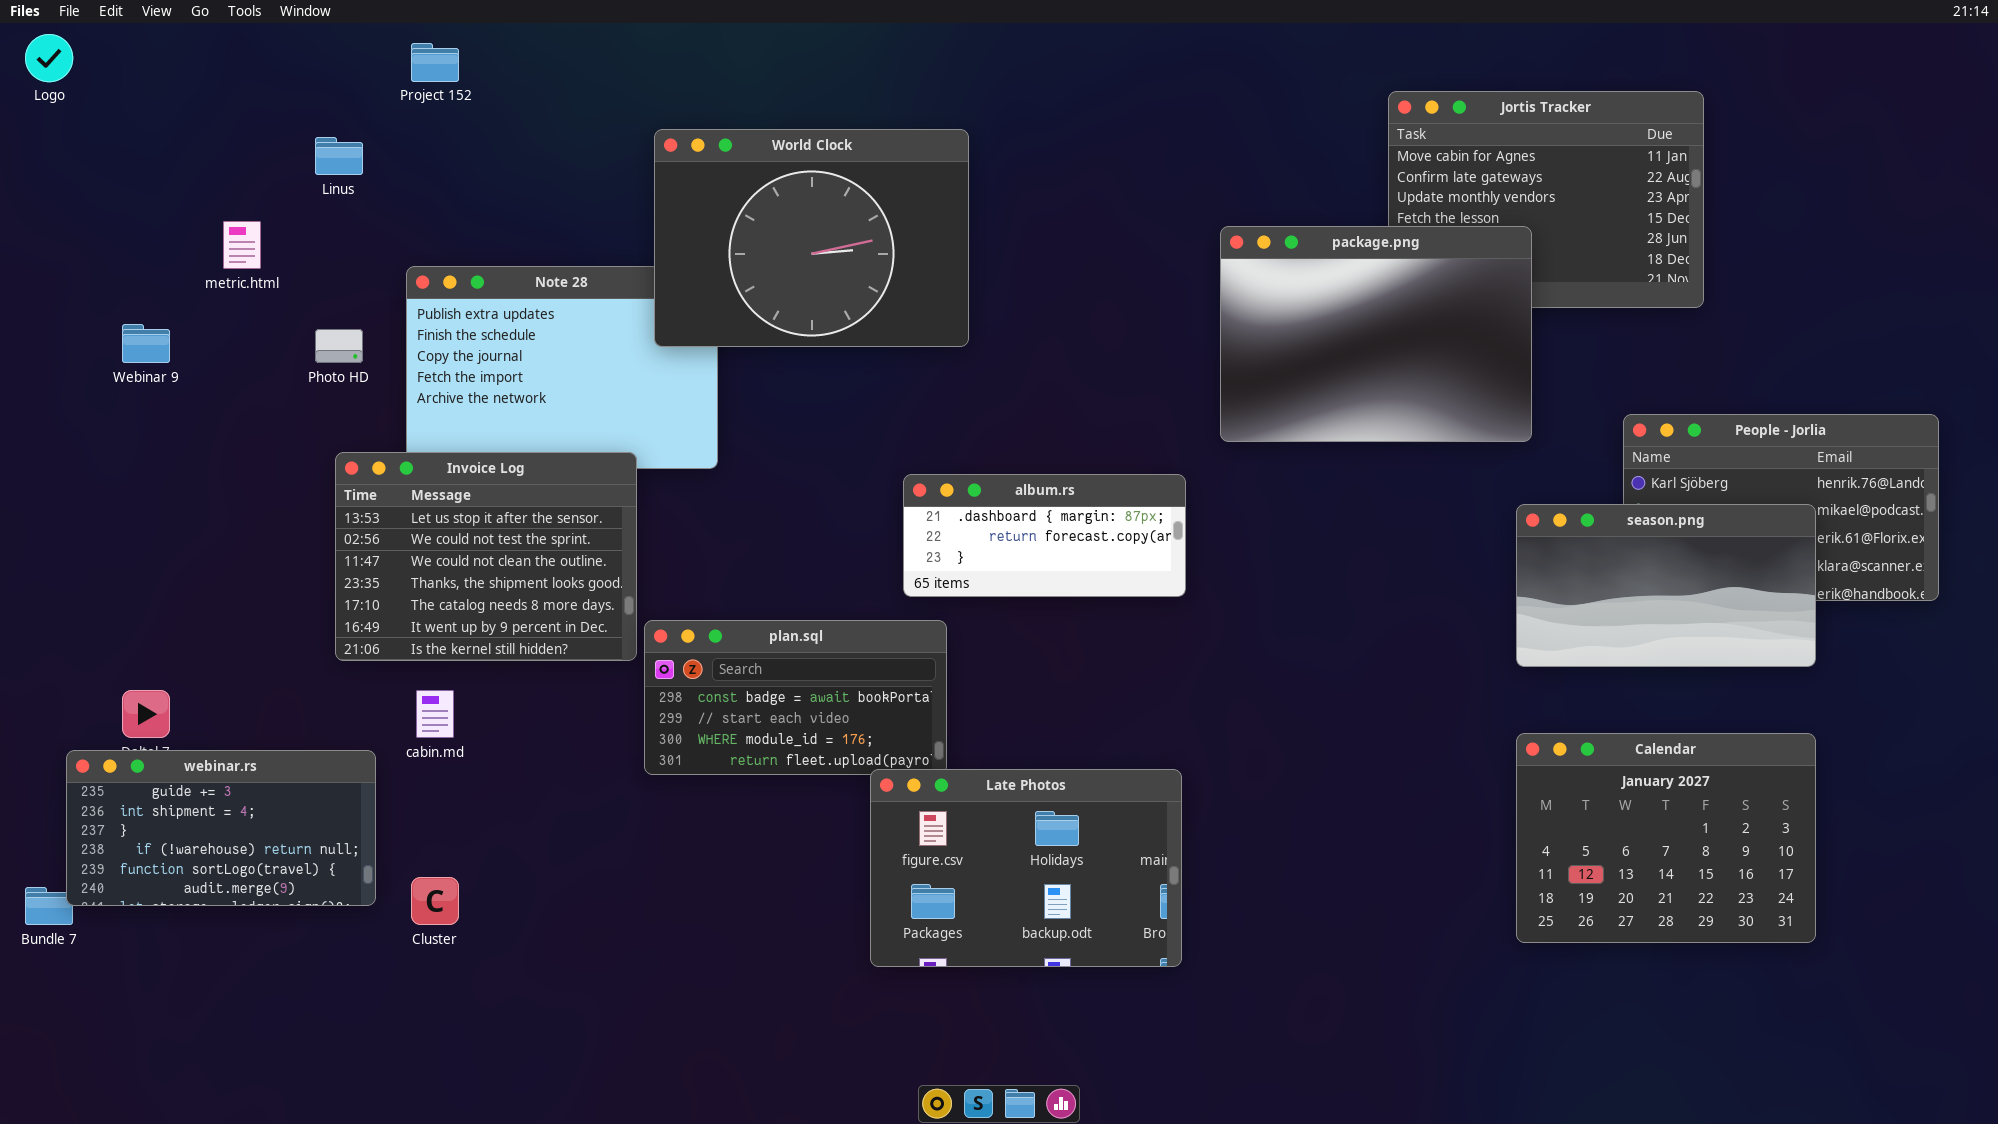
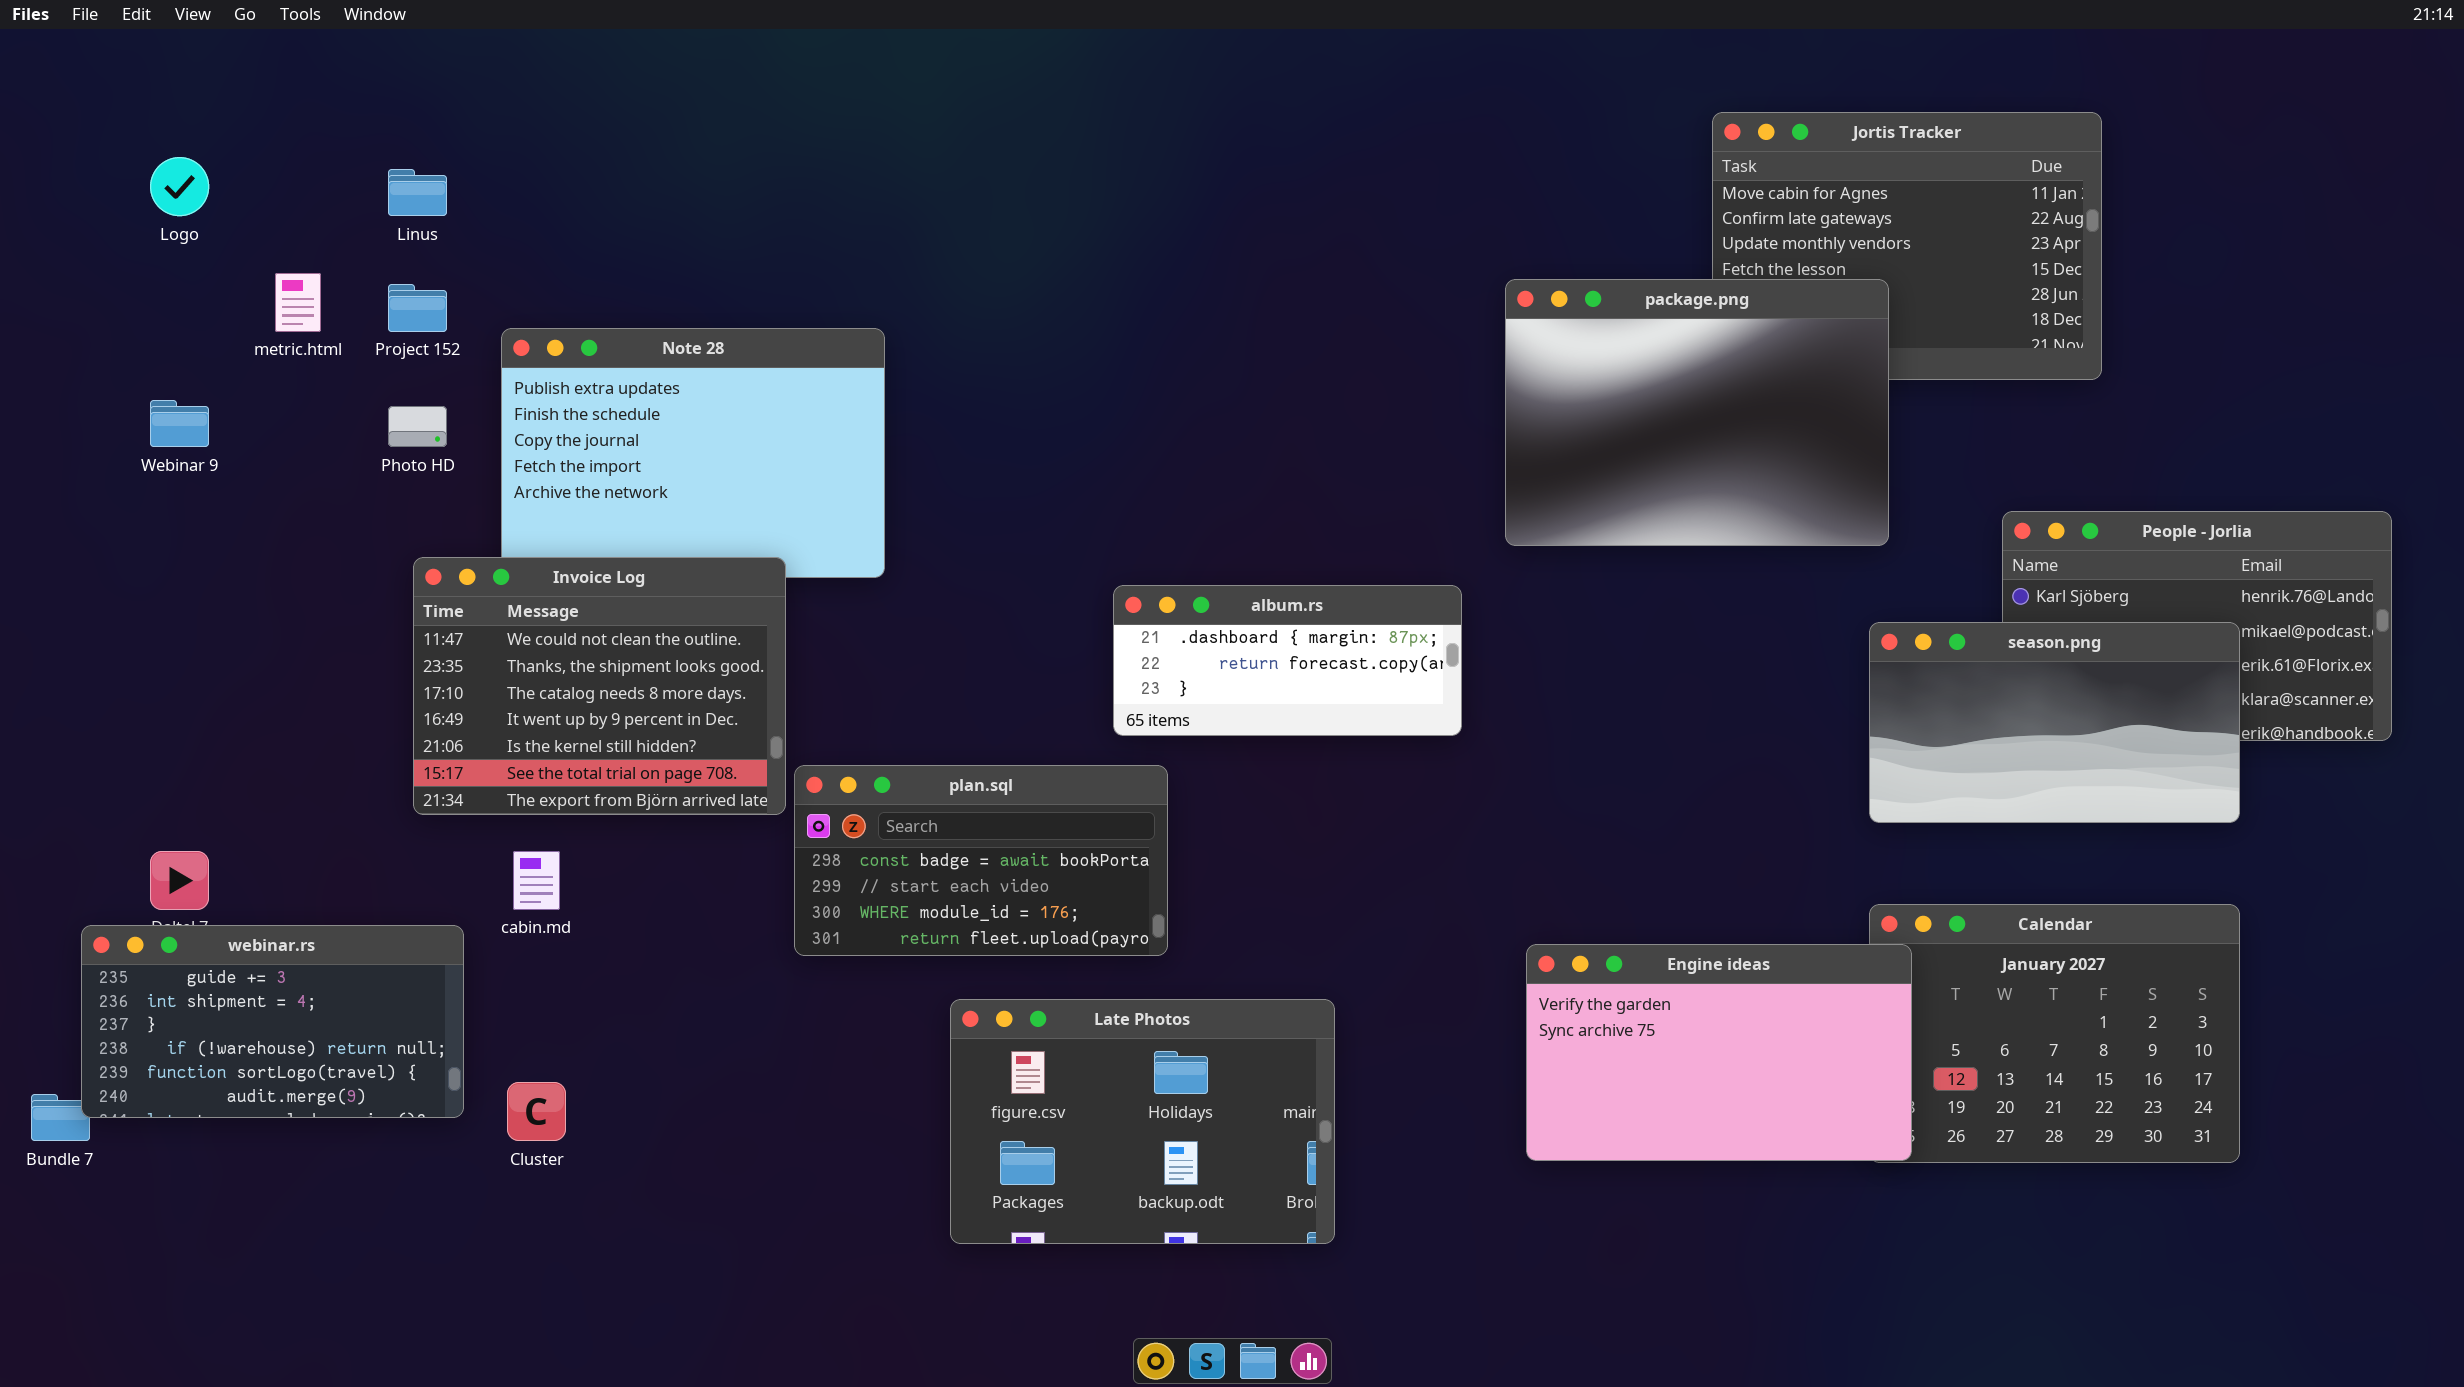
Logo: [25,34,73,82] -> [150,157,209,216], moved
Project 152: [411,43,459,82] -> [388,284,447,332], moved
World Clock: [654,129,969,347] -> none, closed
Invoice Log: [335,452,637,661] -> [413,557,786,815], scrolled down 2 rows
Engine ideas: none -> [1526,944,1912,1161], opened
Late Photos: [870,769,1182,967] -> [950,999,1335,1244], moved

